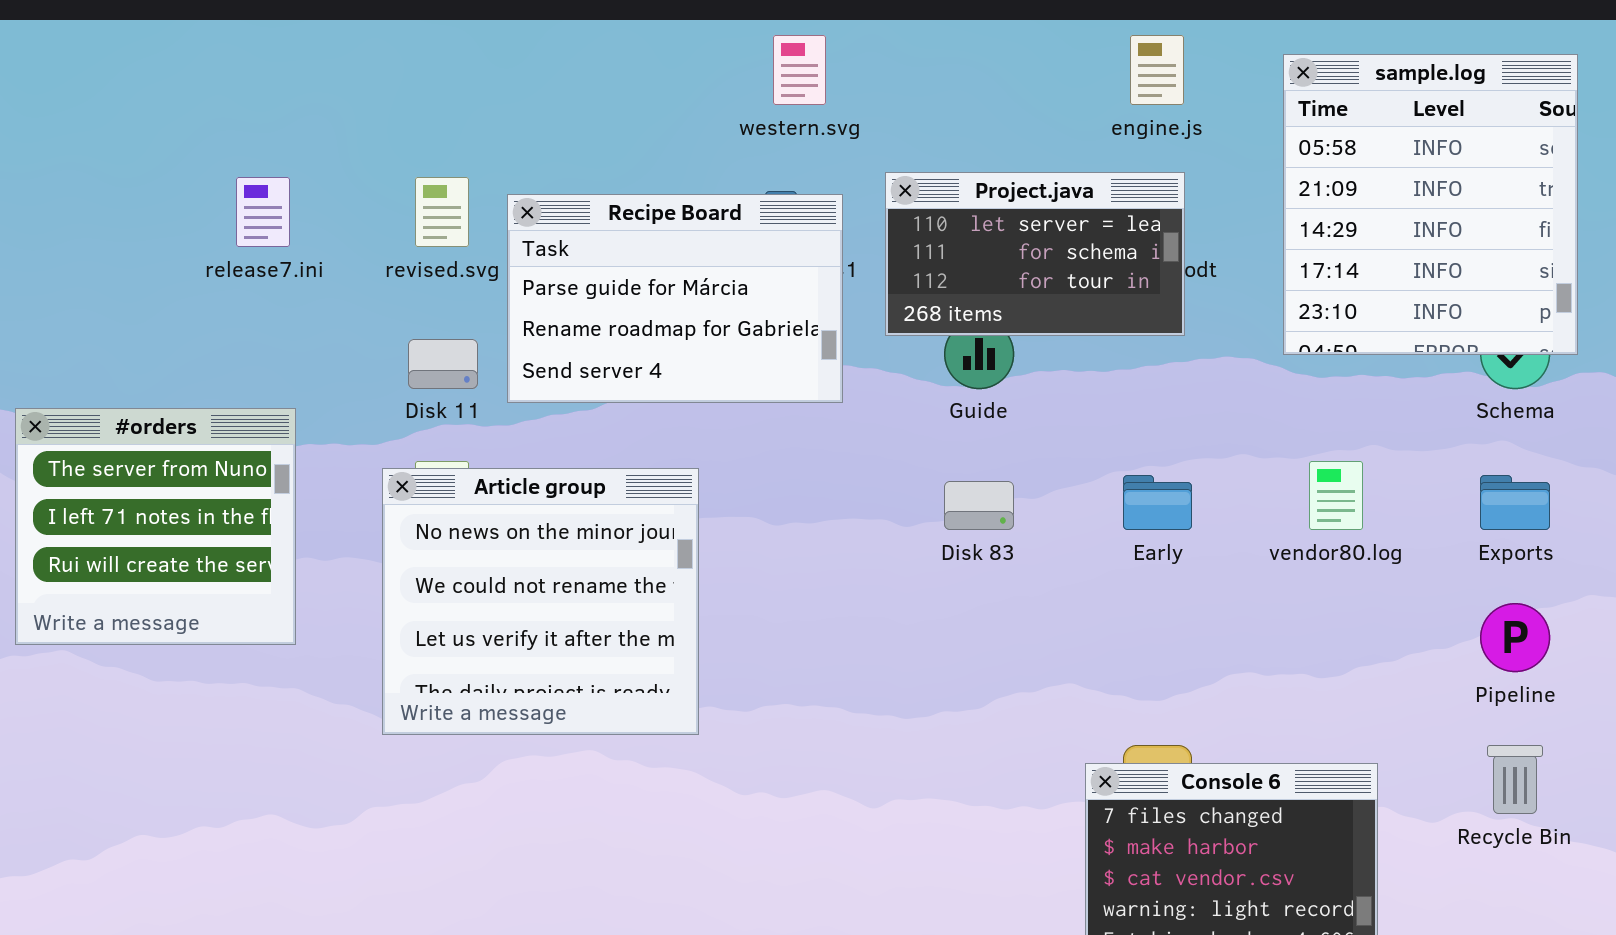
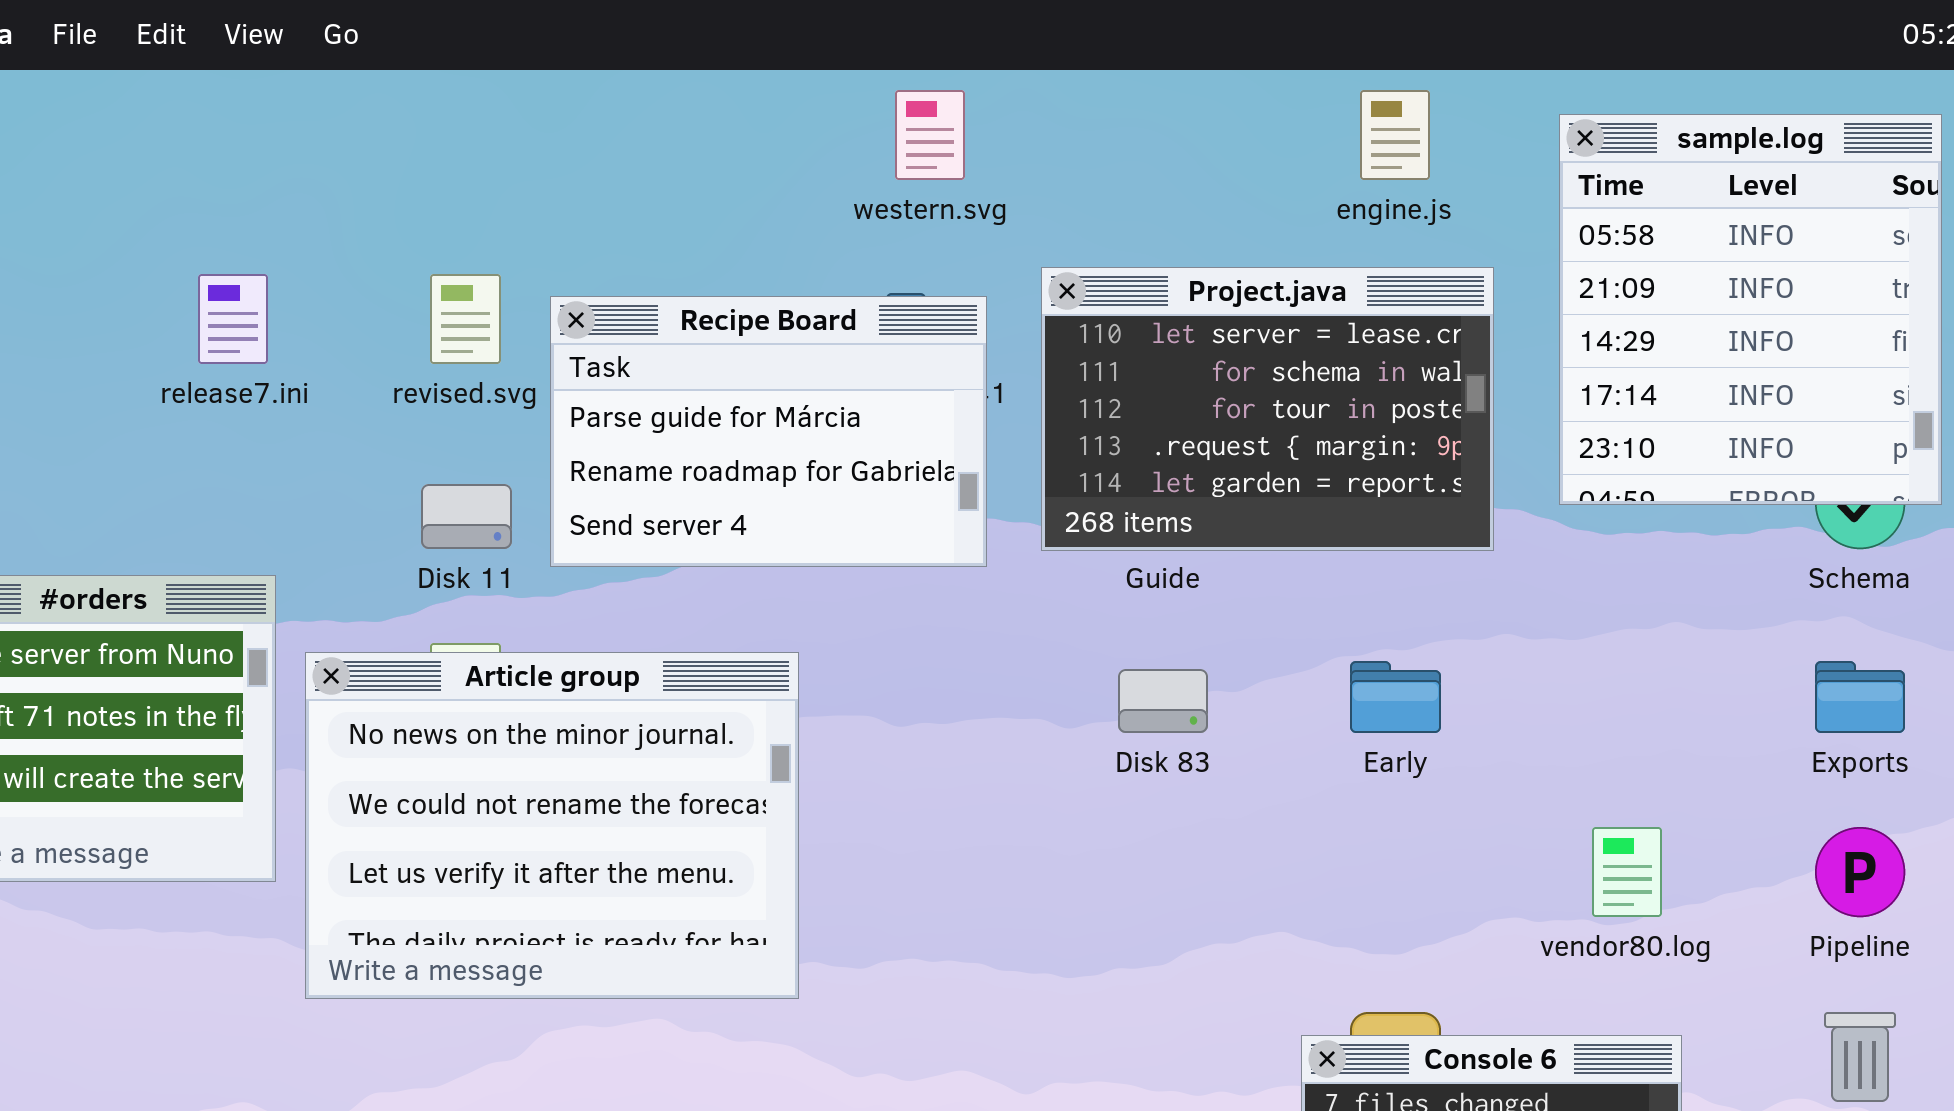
Project.java: [885,172,1185,336] -> [1041,267,1494,551], resized
vendor80.log: [1309,461,1363,530] -> [1592,827,1662,917], moved
Article group: [382,468,699,735] -> [305,652,799,999], resized

